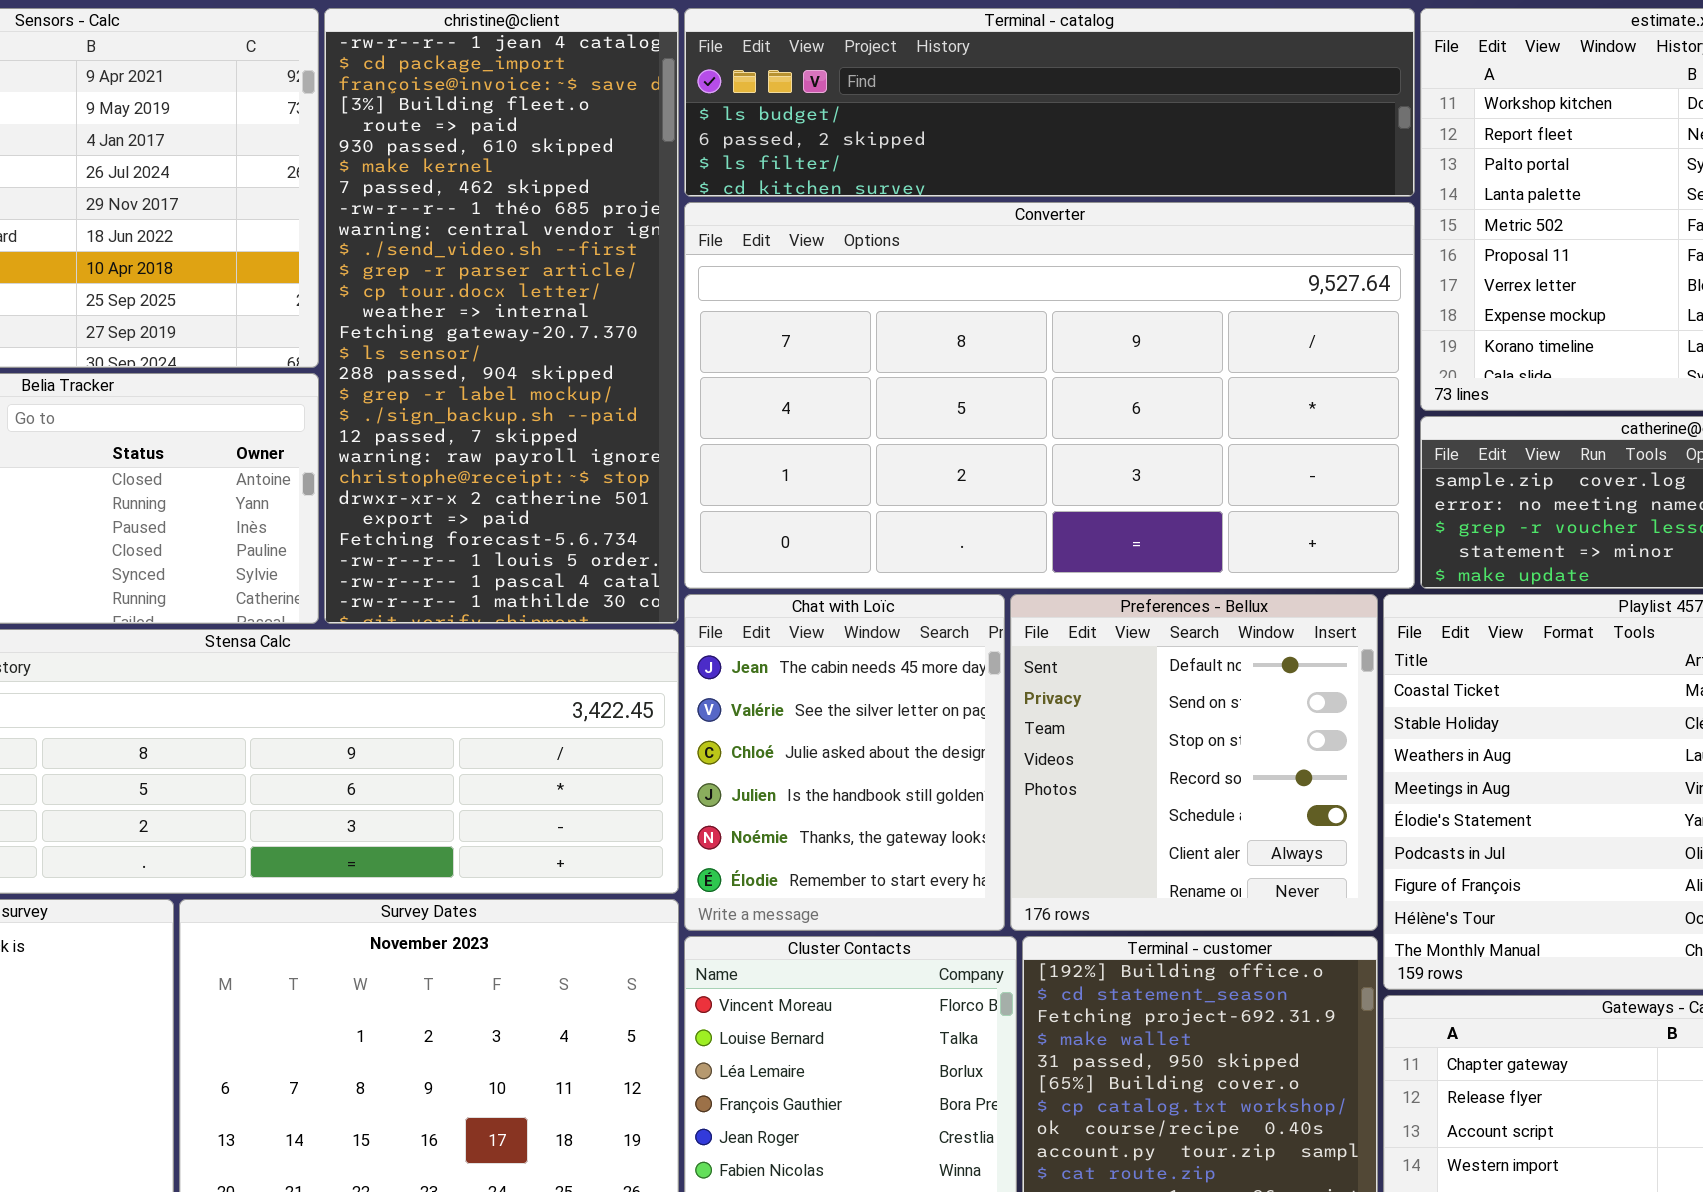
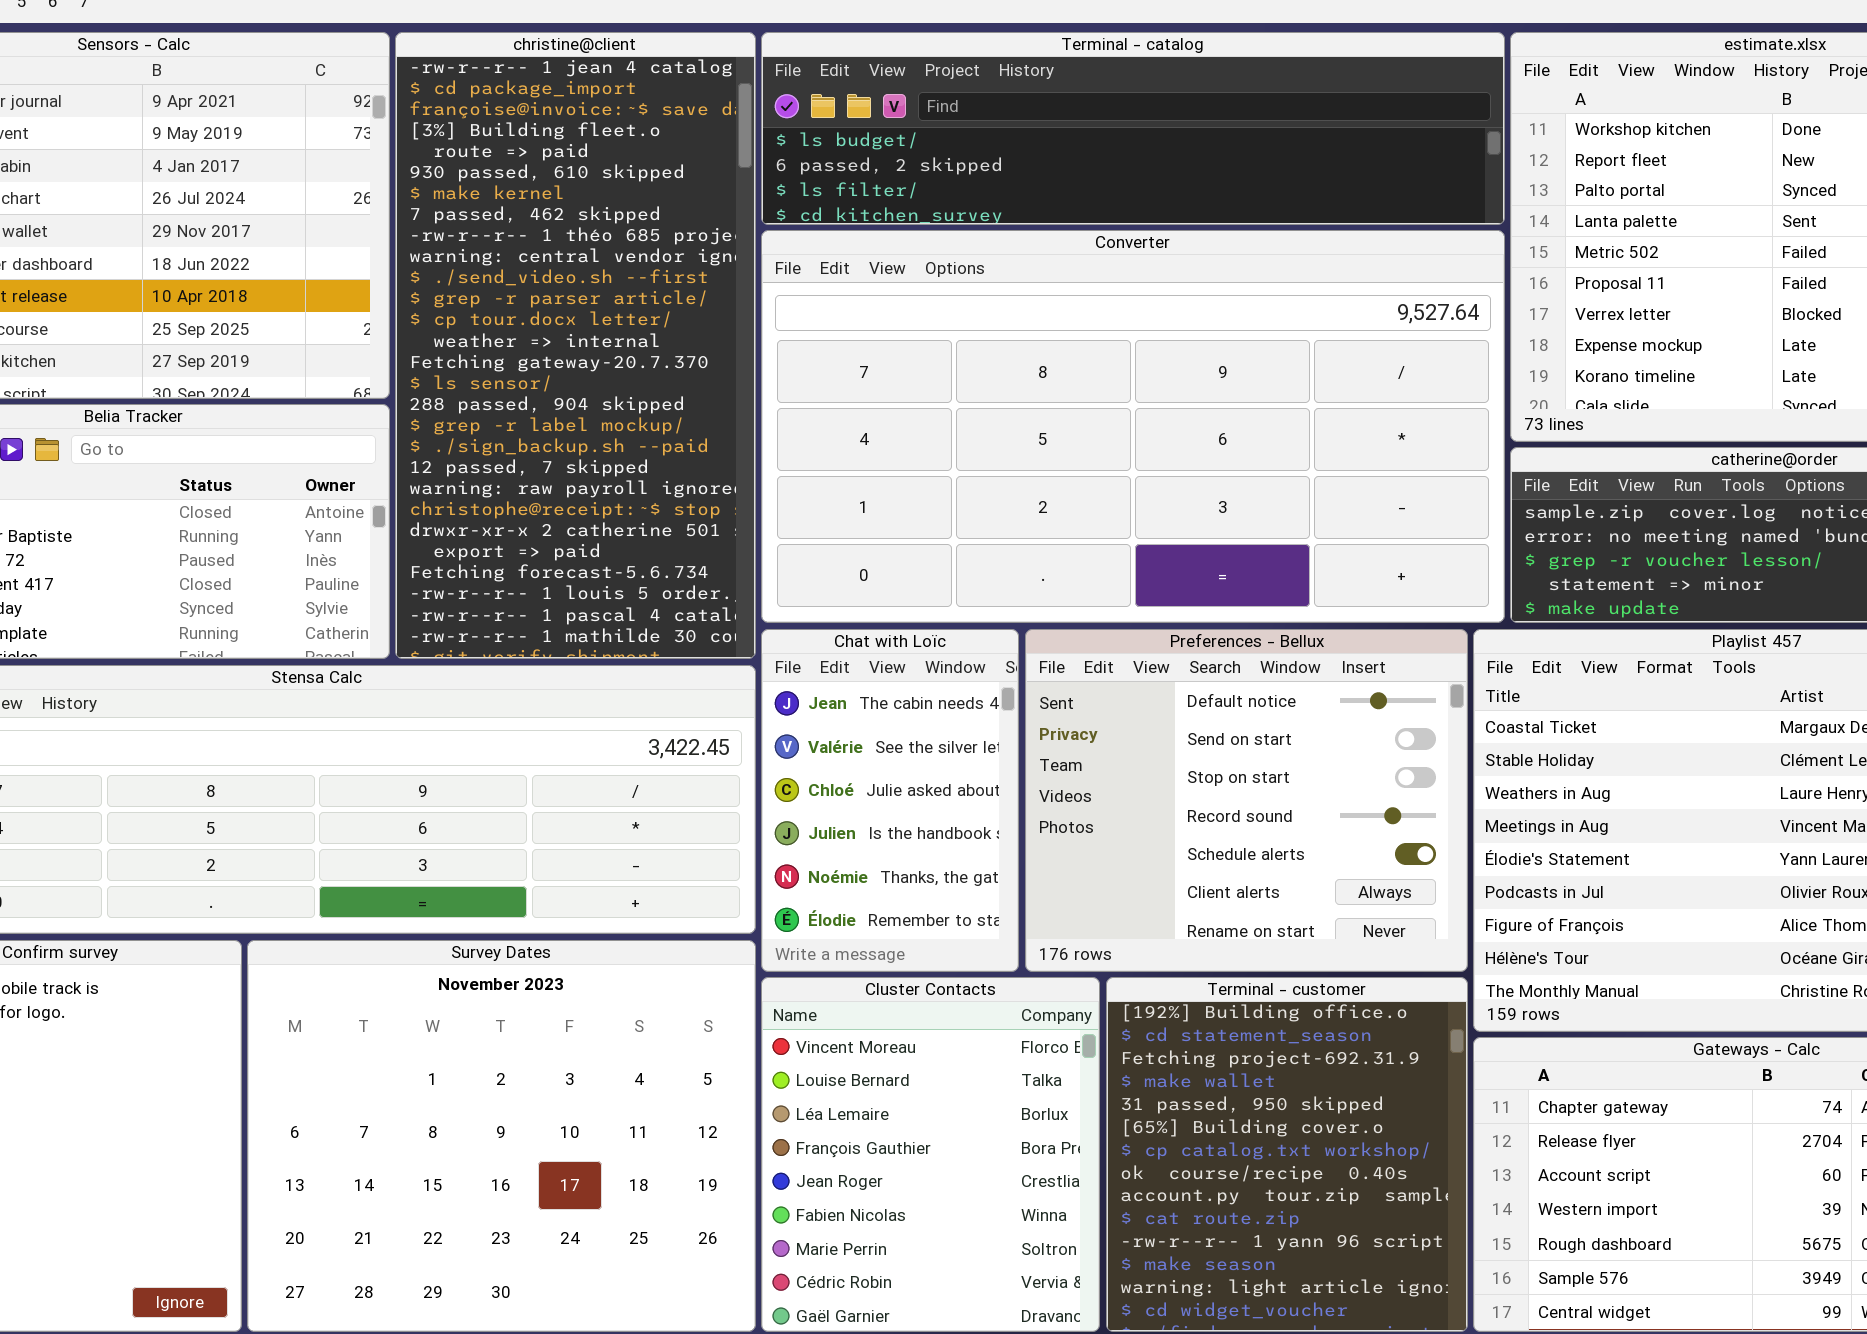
Chat with Loïc: [684,594,1005,931] -> [761,629,1019,972], resized
Preferences - Bellux: [1010,594,1378,931] -> [1025,629,1468,972], resized

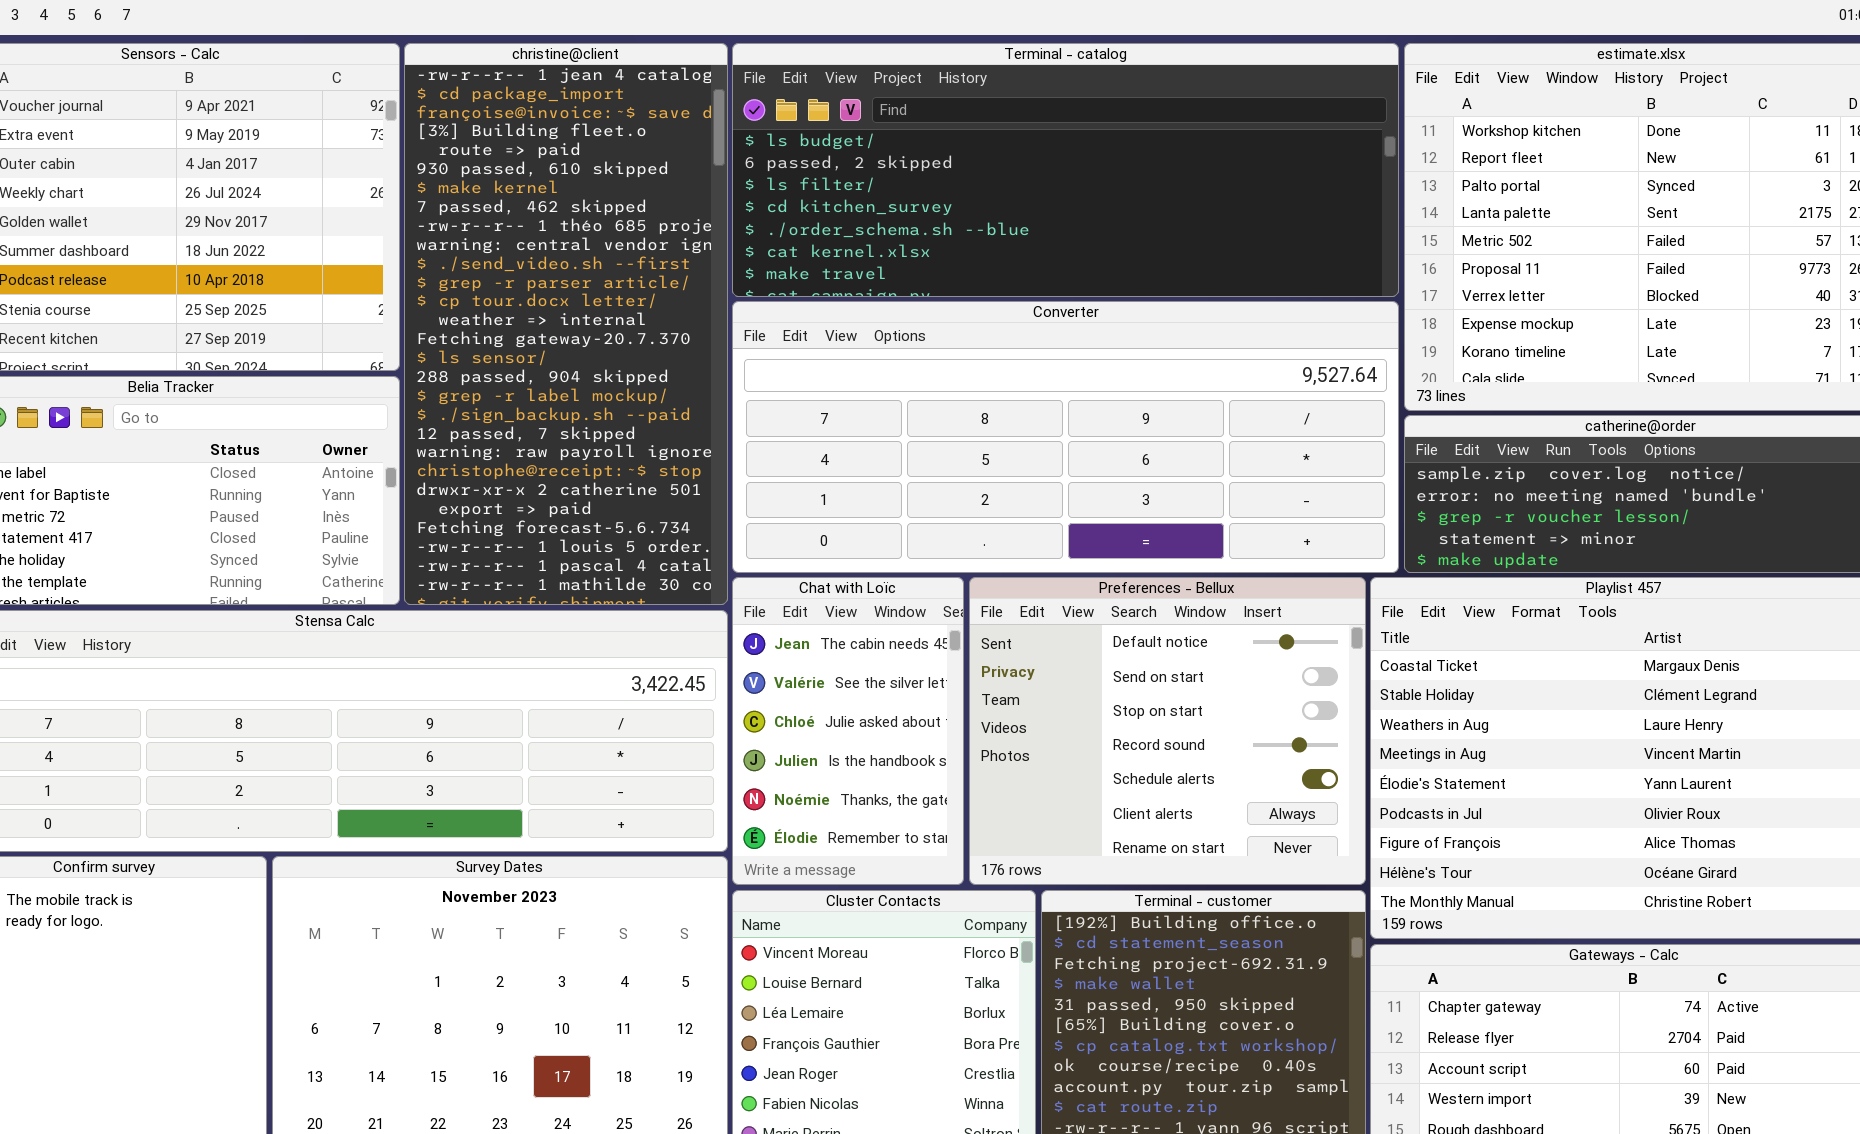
Terminal - catalog: [761,32,1505,225] -> [732,43,1399,297], resized
Converter: [761,230,1505,623] -> [732,301,1399,573], resized

